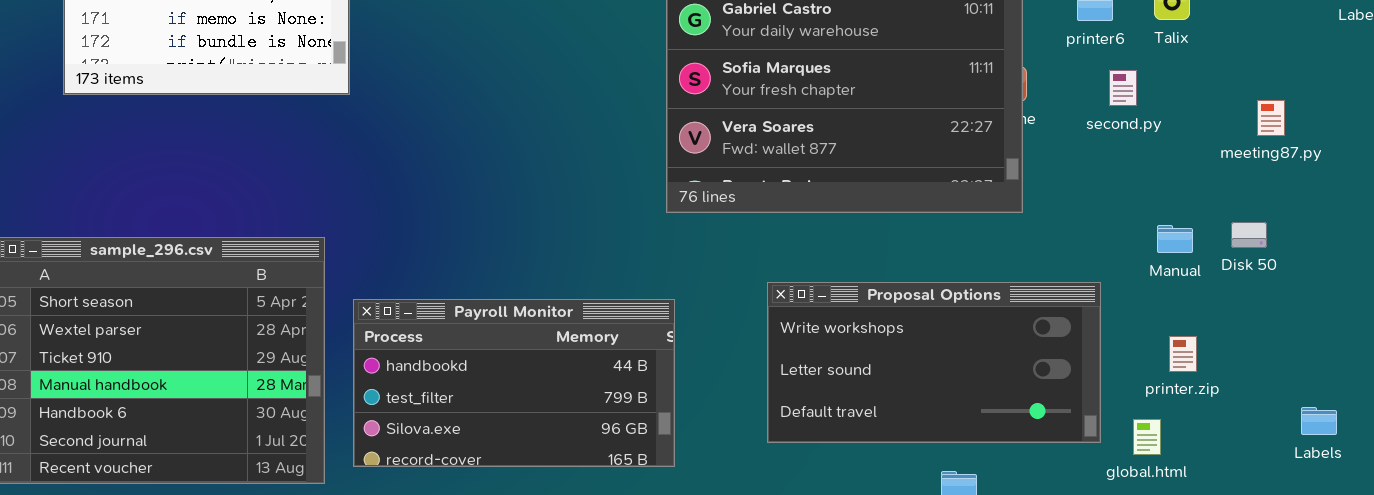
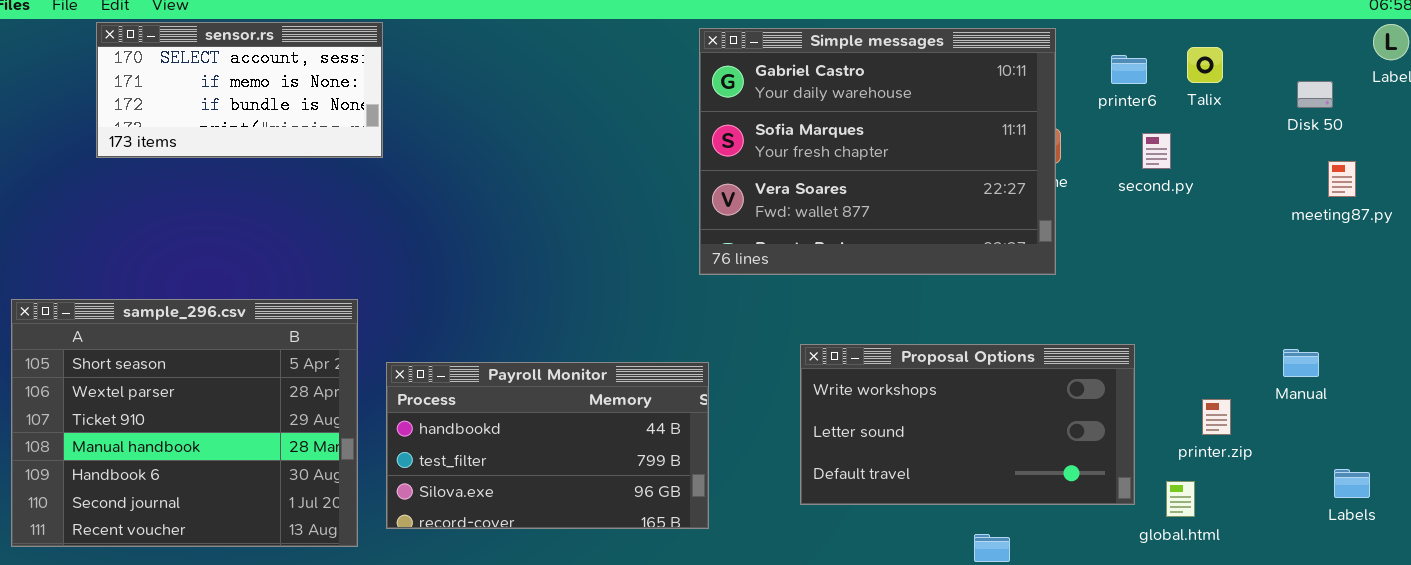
meeting87.py: [1257,100,1285,136] -> [1328,161,1356,197], moved
Disk 50: [1231,222,1267,248] -> [1297,81,1333,108], moved
Manual: [1157,225,1193,253] -> [1283,349,1319,377], moved

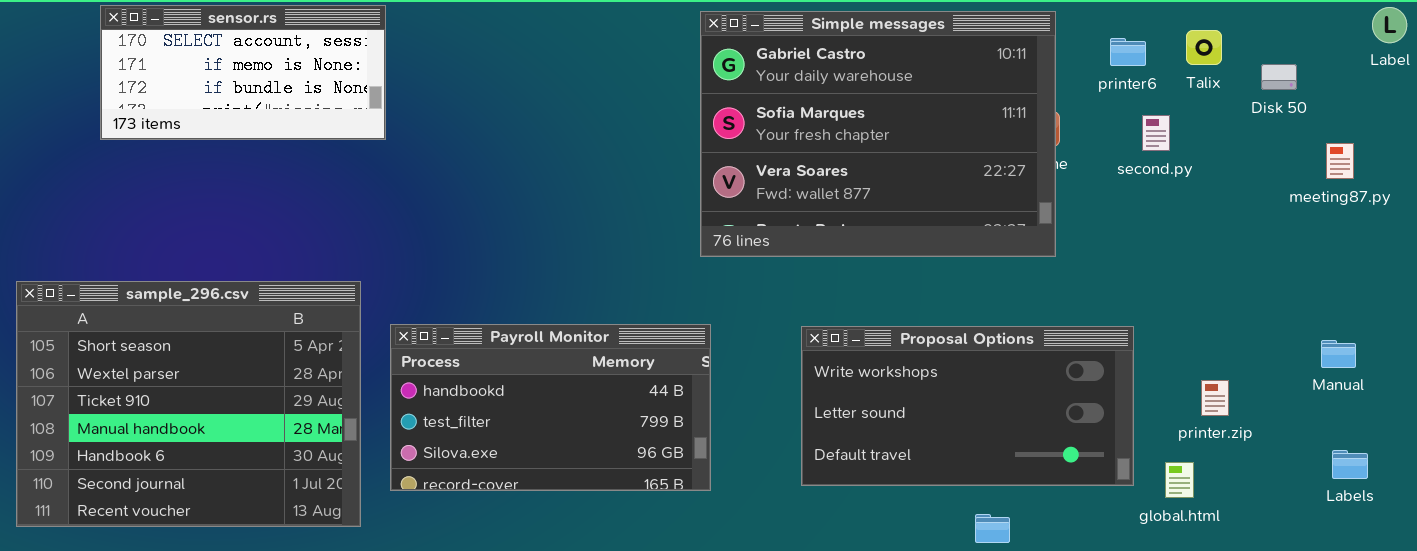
Disk 50: [1297,81,1333,108] -> [1261,64,1297,90], moved
Manual: [1283,349,1319,377] -> [1321,340,1356,368], moved
Payroll Monitor: [386,362,709,529] -> [390,324,711,491], moved

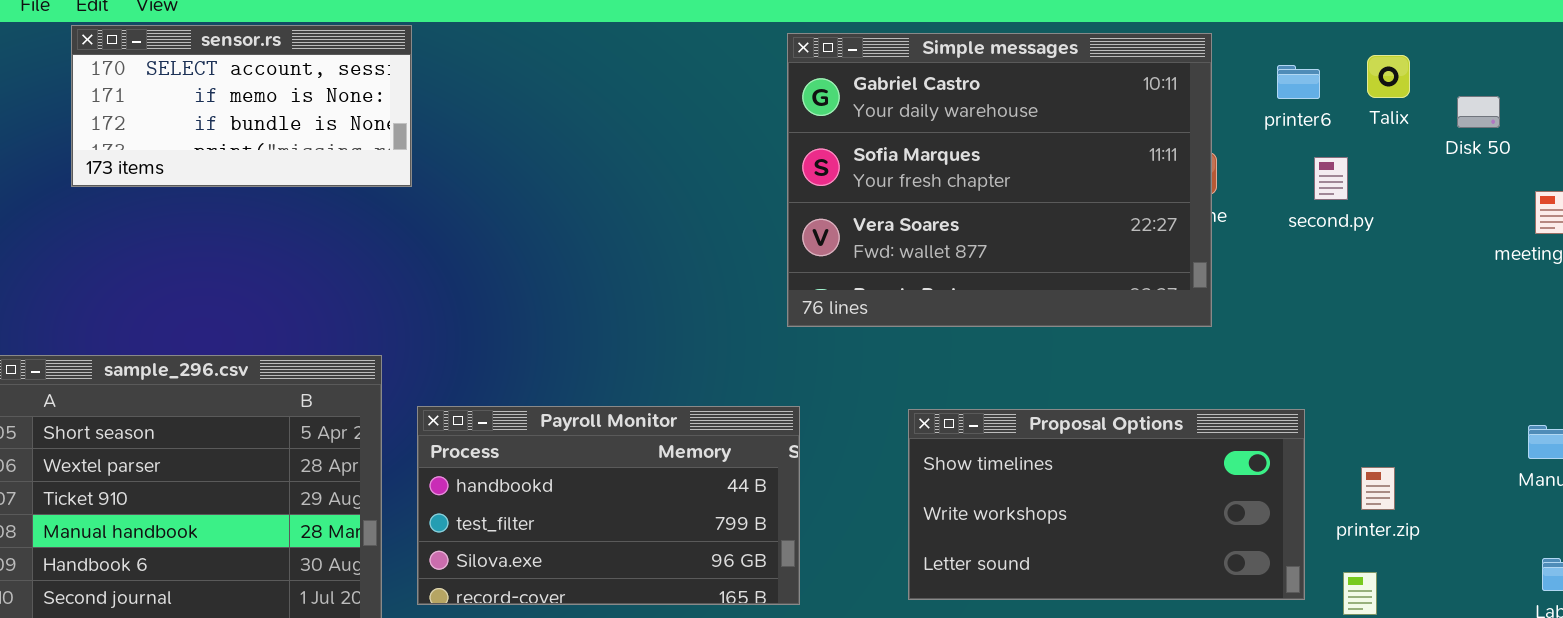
Proposal Options: [801,326,1134,486] -> [908,409,1305,600], scrolled up 1 row
printer.zip: [1201,380,1229,416] -> [1361,467,1395,510], moved

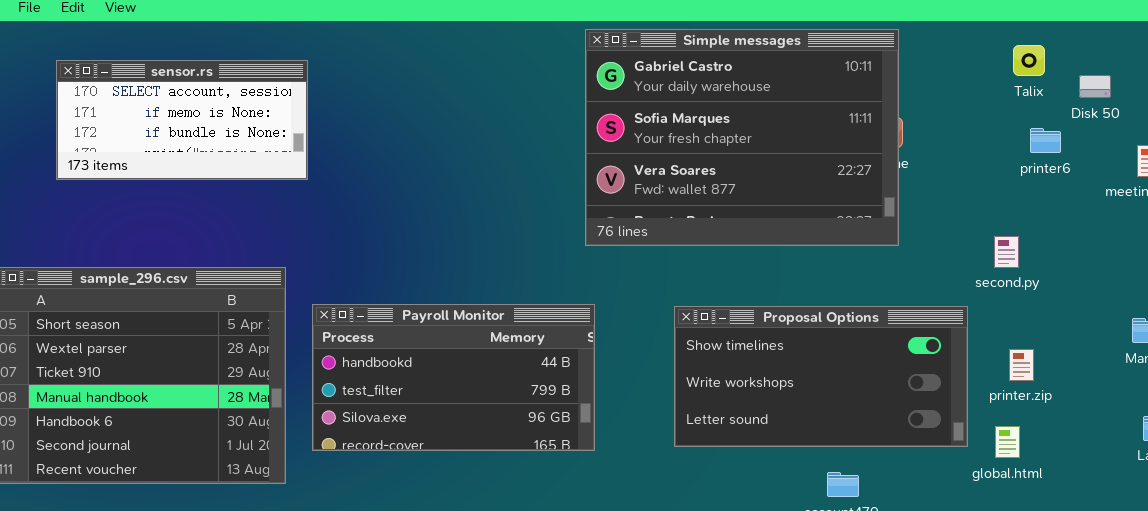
sensor.rs: [71,25,412,187] -> [56,60,308,180], moved
printer6: [1277,65,1320,99] -> [1030,128,1061,153], moved
second.py: [1314,157,1348,200] -> [994,236,1019,268], moved

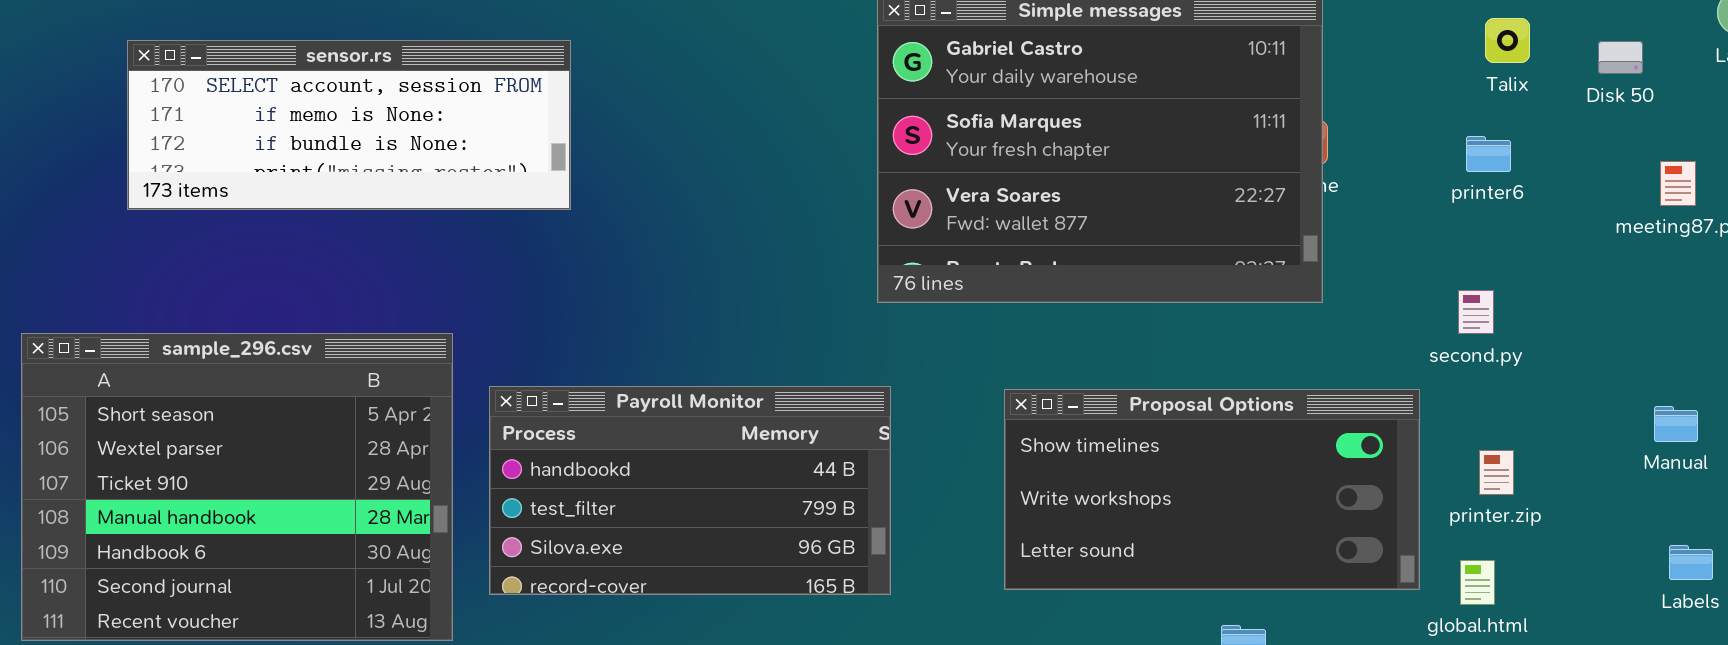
sensor.rs: [56,60,308,180] -> [127,40,571,210], resized
Disk 50: [1079,75,1111,98] -> [1598,41,1643,74], moved
printer6: [1030,128,1061,153] -> [1466,136,1511,172], moved

